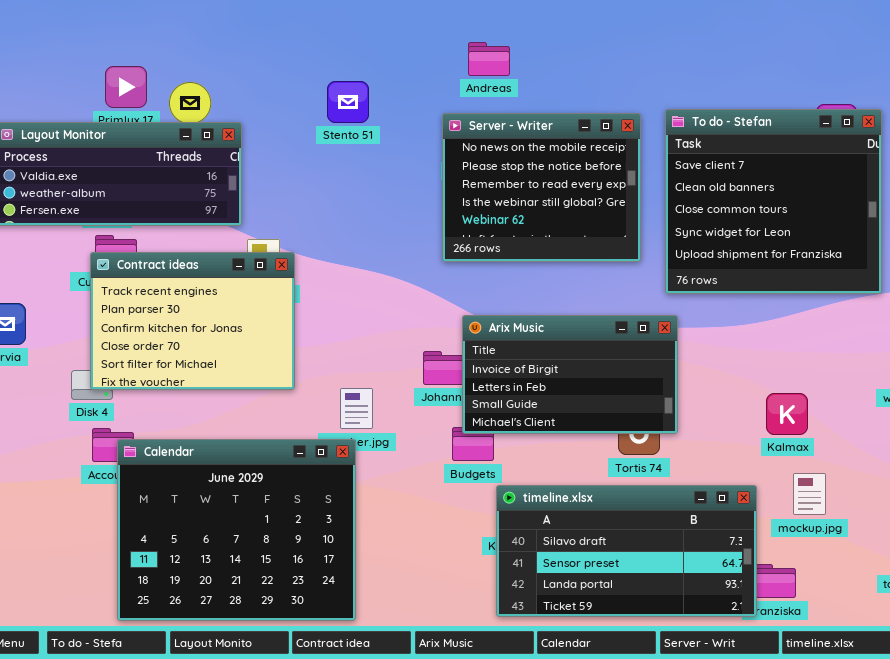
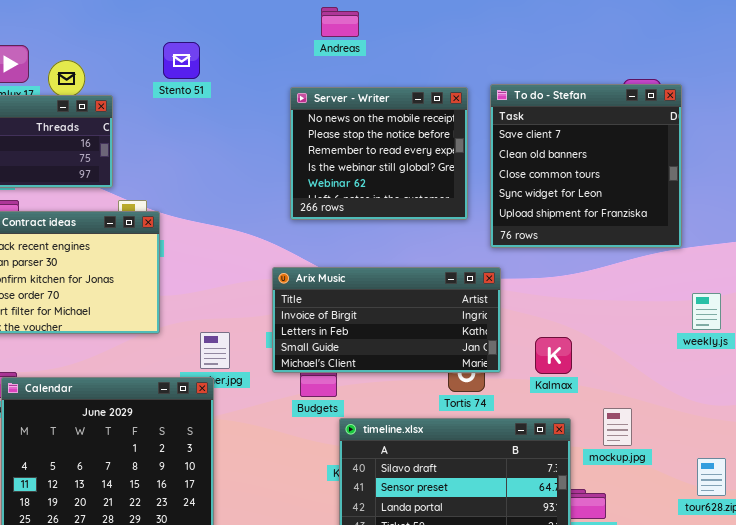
Andreas: [468,42,510,76] -> [321,7,359,37], moved
Stento 51: [327,81,369,123] -> [163,42,200,79], moved
Arix Music: [462,315,678,434] -> [272,267,501,373], resized
Kalmax: [766,393,808,435] -> [535,337,572,374], moved

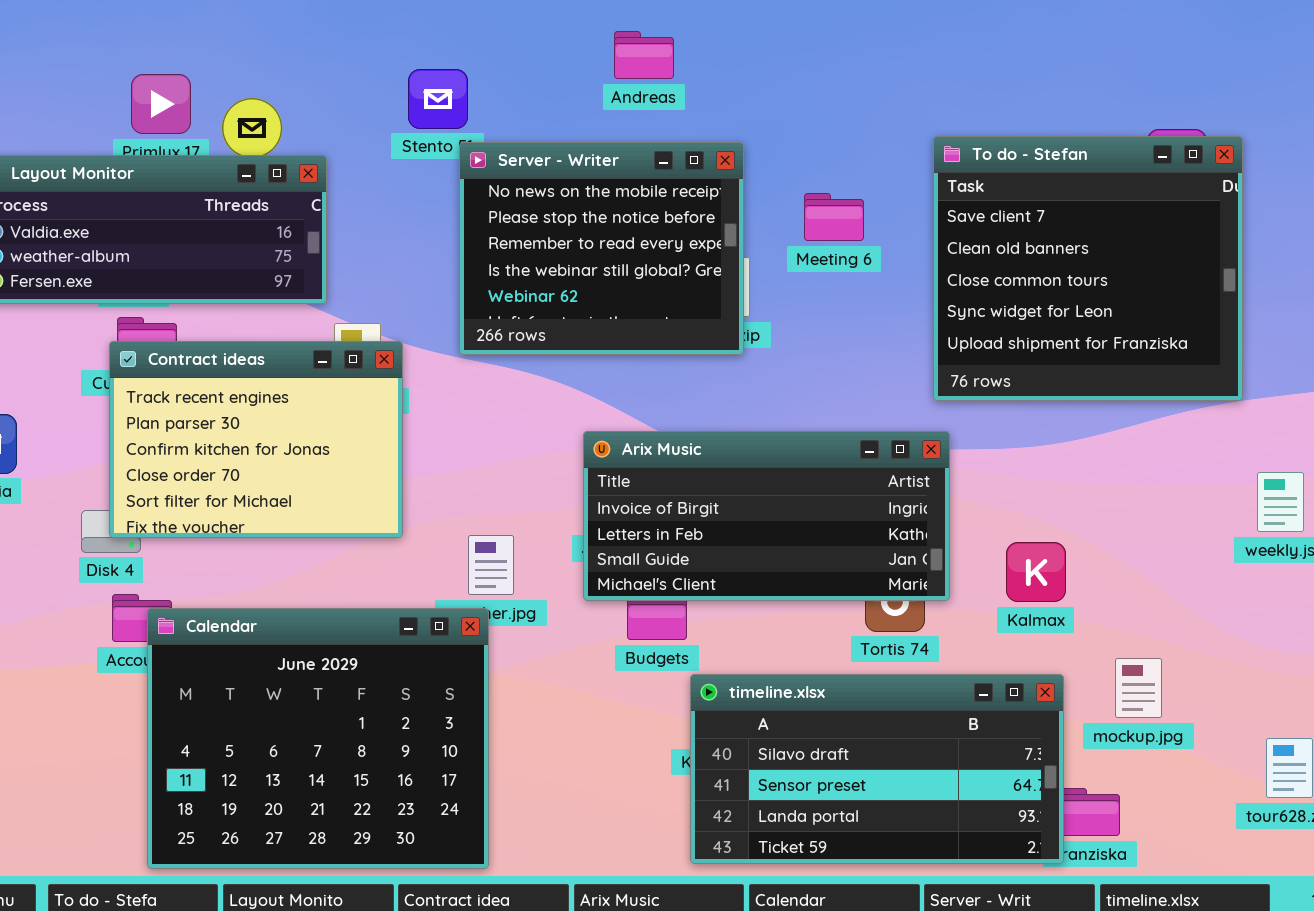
Andreas: [321,7,359,37] -> [614,31,674,79], moved
Server - Writer: [290,87,468,220] -> [459,142,744,355], moved

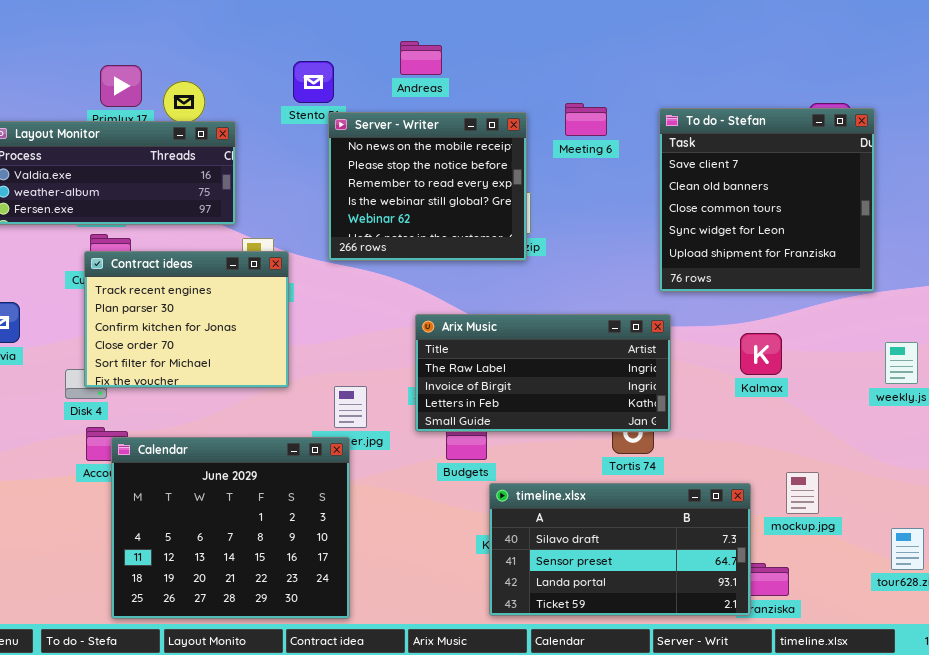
Andreas: [614,31,674,79] -> [400,41,442,75], moved
Meeting 6: [804,193,864,241] -> [565,103,607,136], moved
Arix Music: [583,431,950,601] -> [415,314,671,432], scrolled up 1 row
Kalmax: [1006,542,1066,602] -> [740,333,782,375], moved

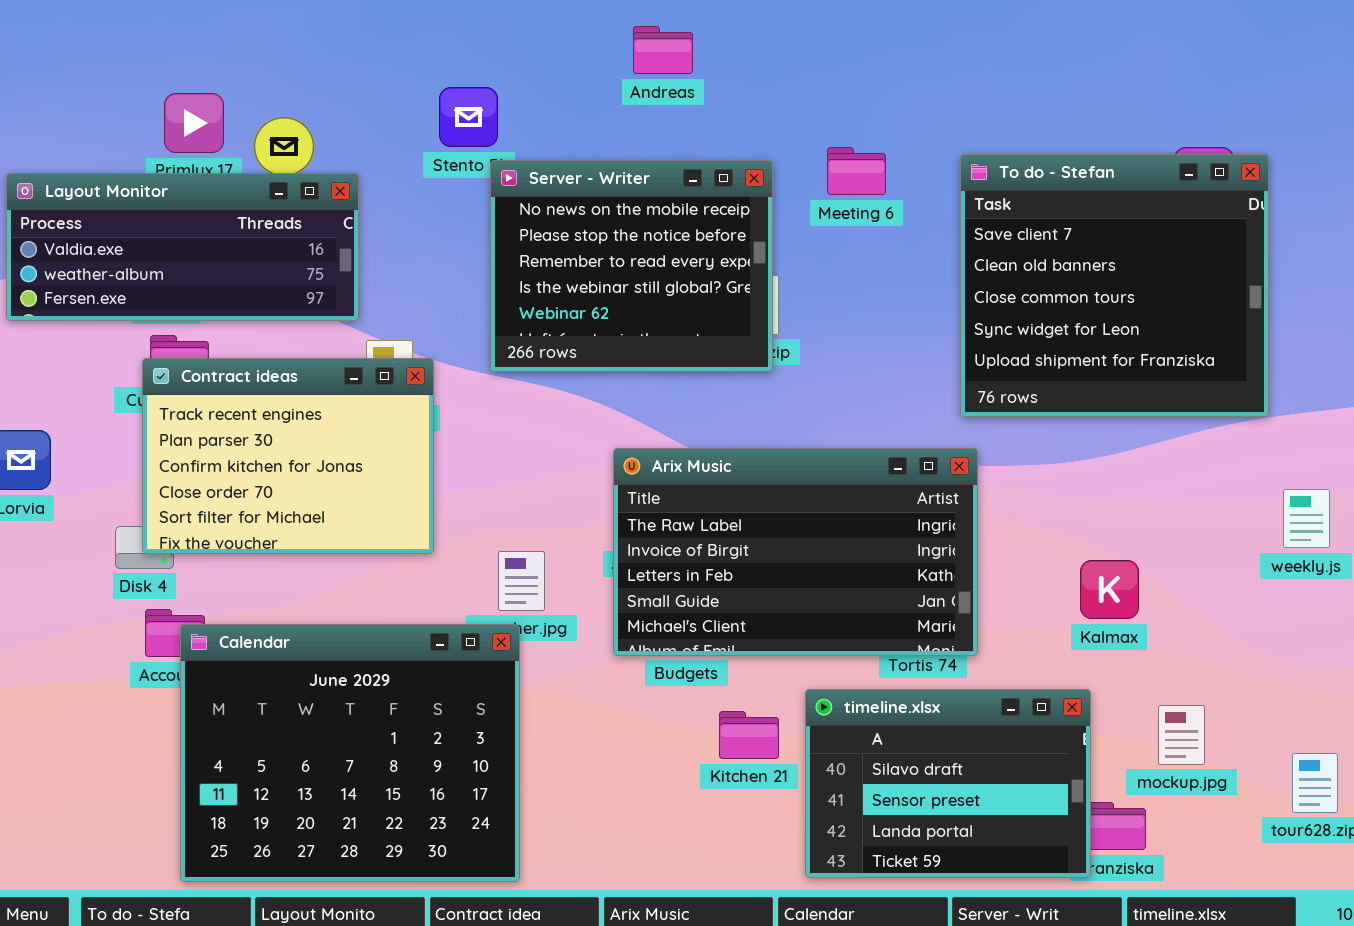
Andreas: [400,41,442,75] -> [633,26,693,74], moved
Arix Music: [415,314,671,432] -> [613,448,978,656], resized
Kalmax: [740,333,782,375] -> [1080,560,1139,619], moved
mockup.jpg: [786,472,819,514] -> [1158,705,1205,765], moved
timeline.xlsx: [489,483,751,616] -> [805,689,1091,878], resized

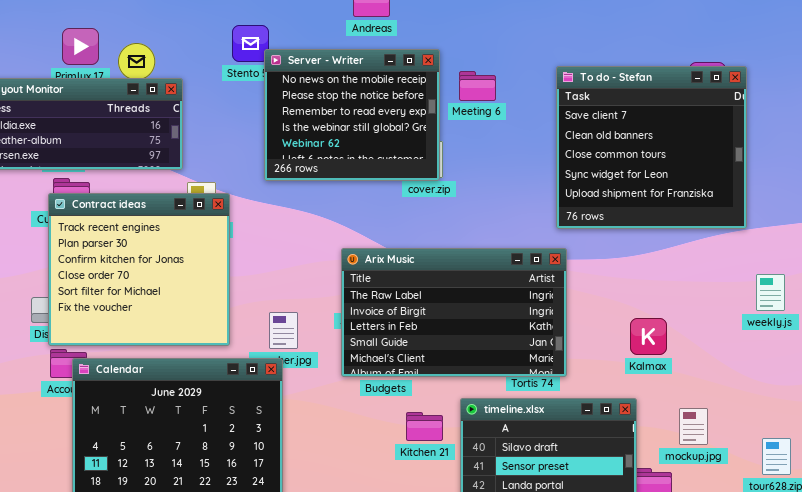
Meeting 6: [827,147,886,195] -> [459,71,496,101], moved
Server - Writer: [490,160,773,372] -> [264,49,440,181], moved
Contract ideas: [142,358,434,554] -> [48,193,230,346], resized

